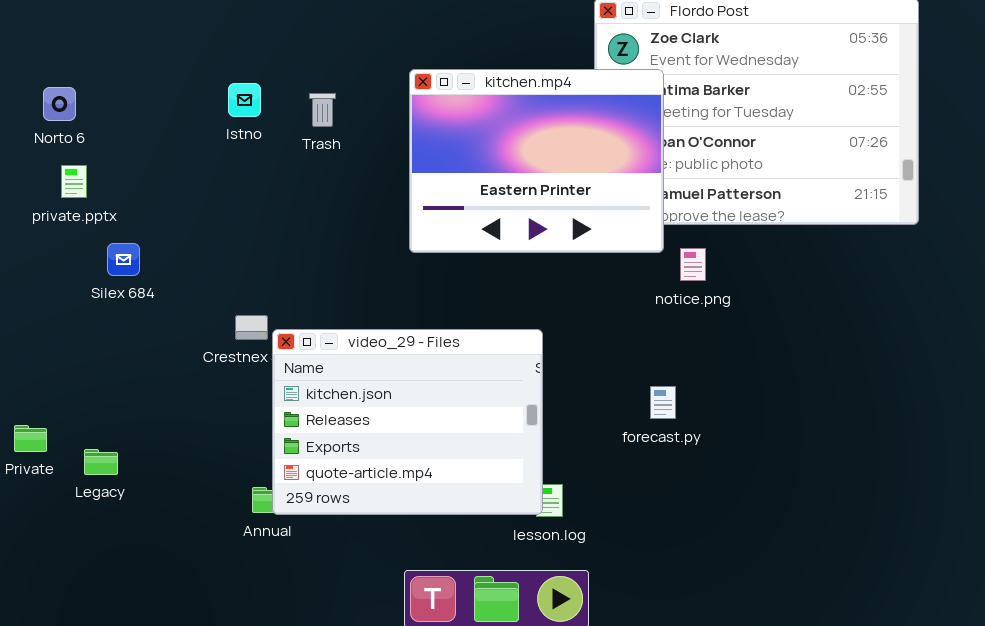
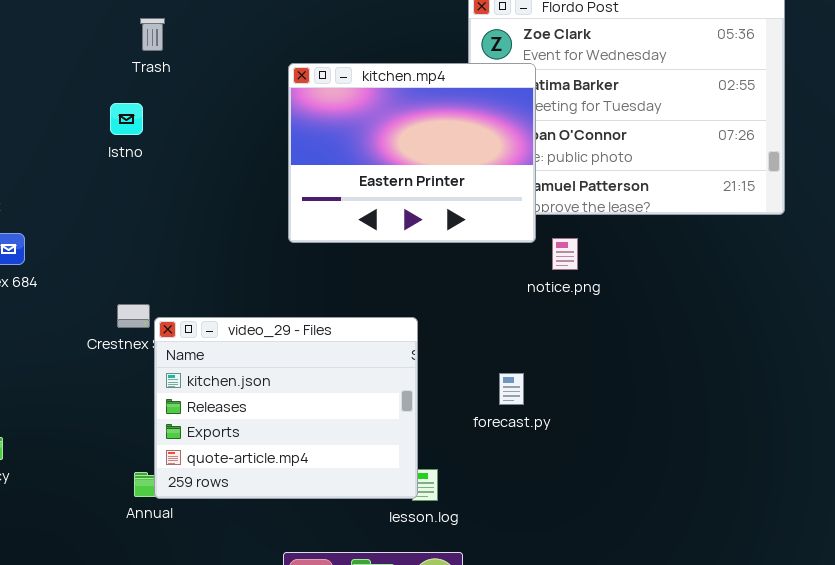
Istno: [228,83,261,117] -> [110,103,143,135], moved
Trash: [309,93,336,127] -> [140,18,165,51], moved
forecast.py: [650,386,676,419] -> [499,373,524,405], moved

